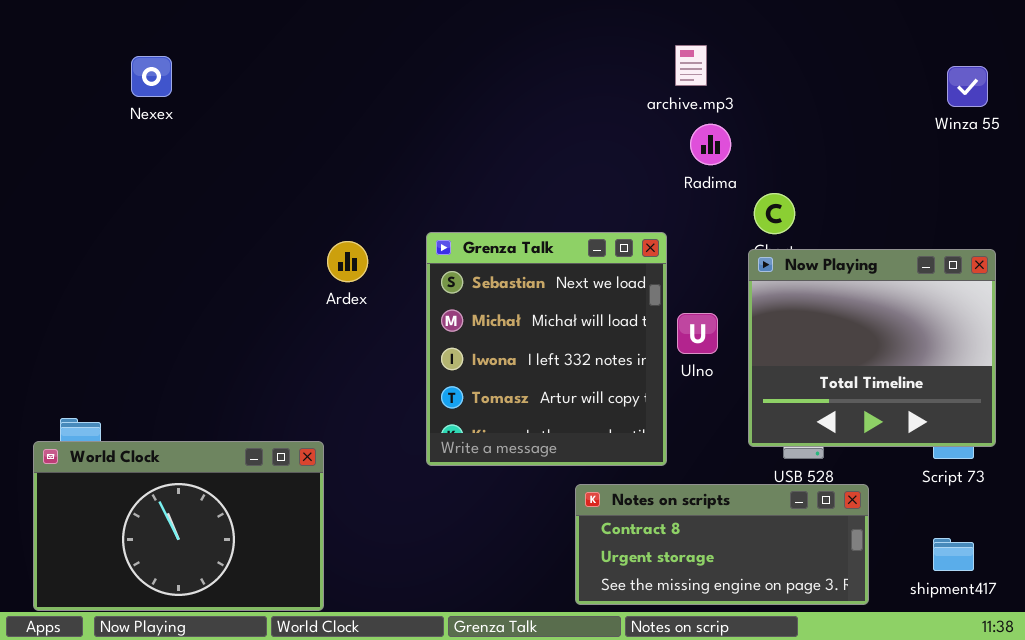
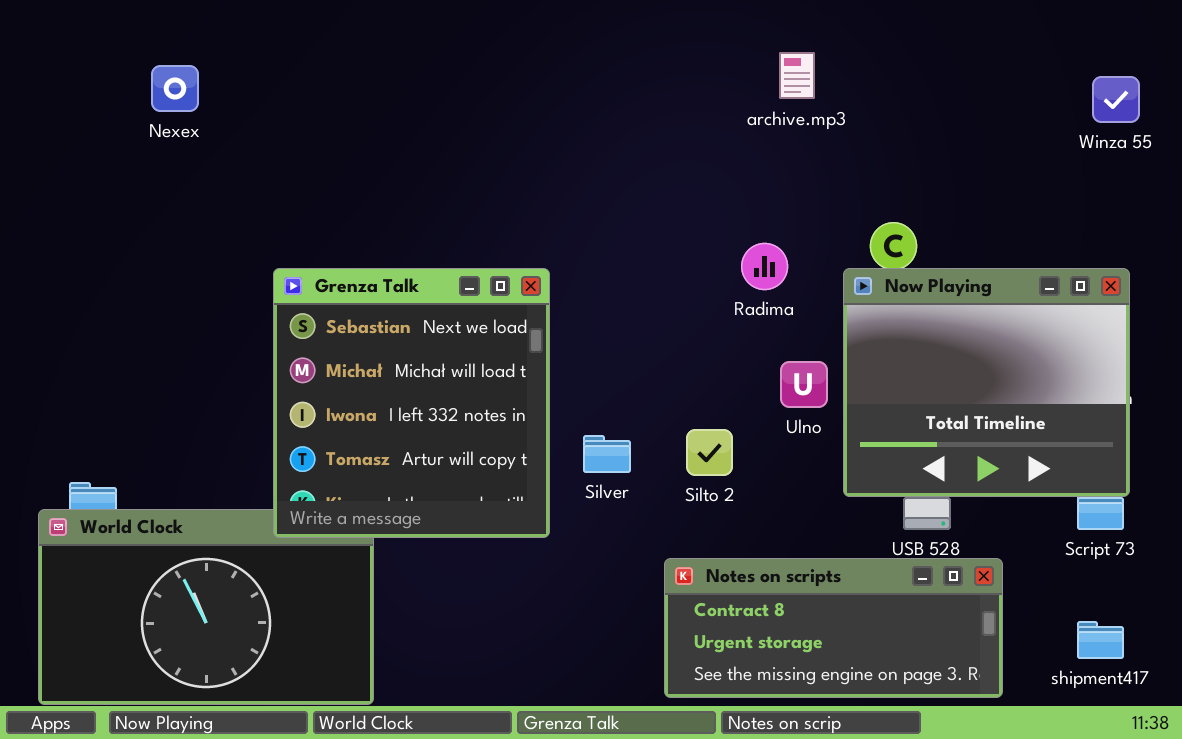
Radima: [690,124,731,165] -> [741,243,788,290], moved
Grenza Talk: [426,232,667,466] -> [273,268,550,538], moved
Now Playing: [748,249,996,447] -> [843,268,1130,497], moved

